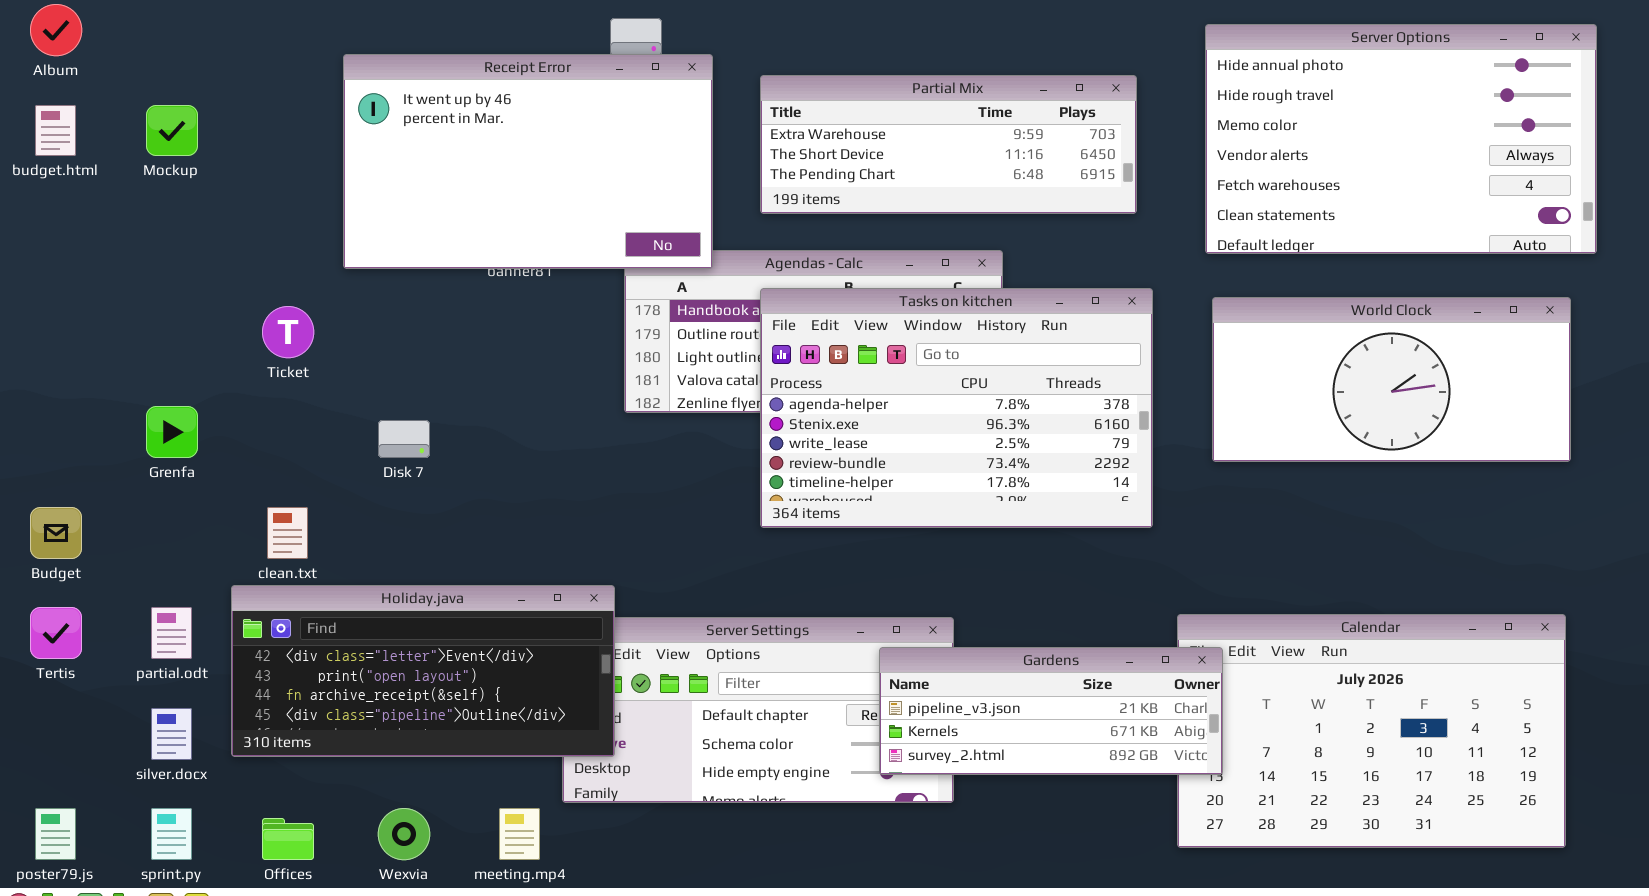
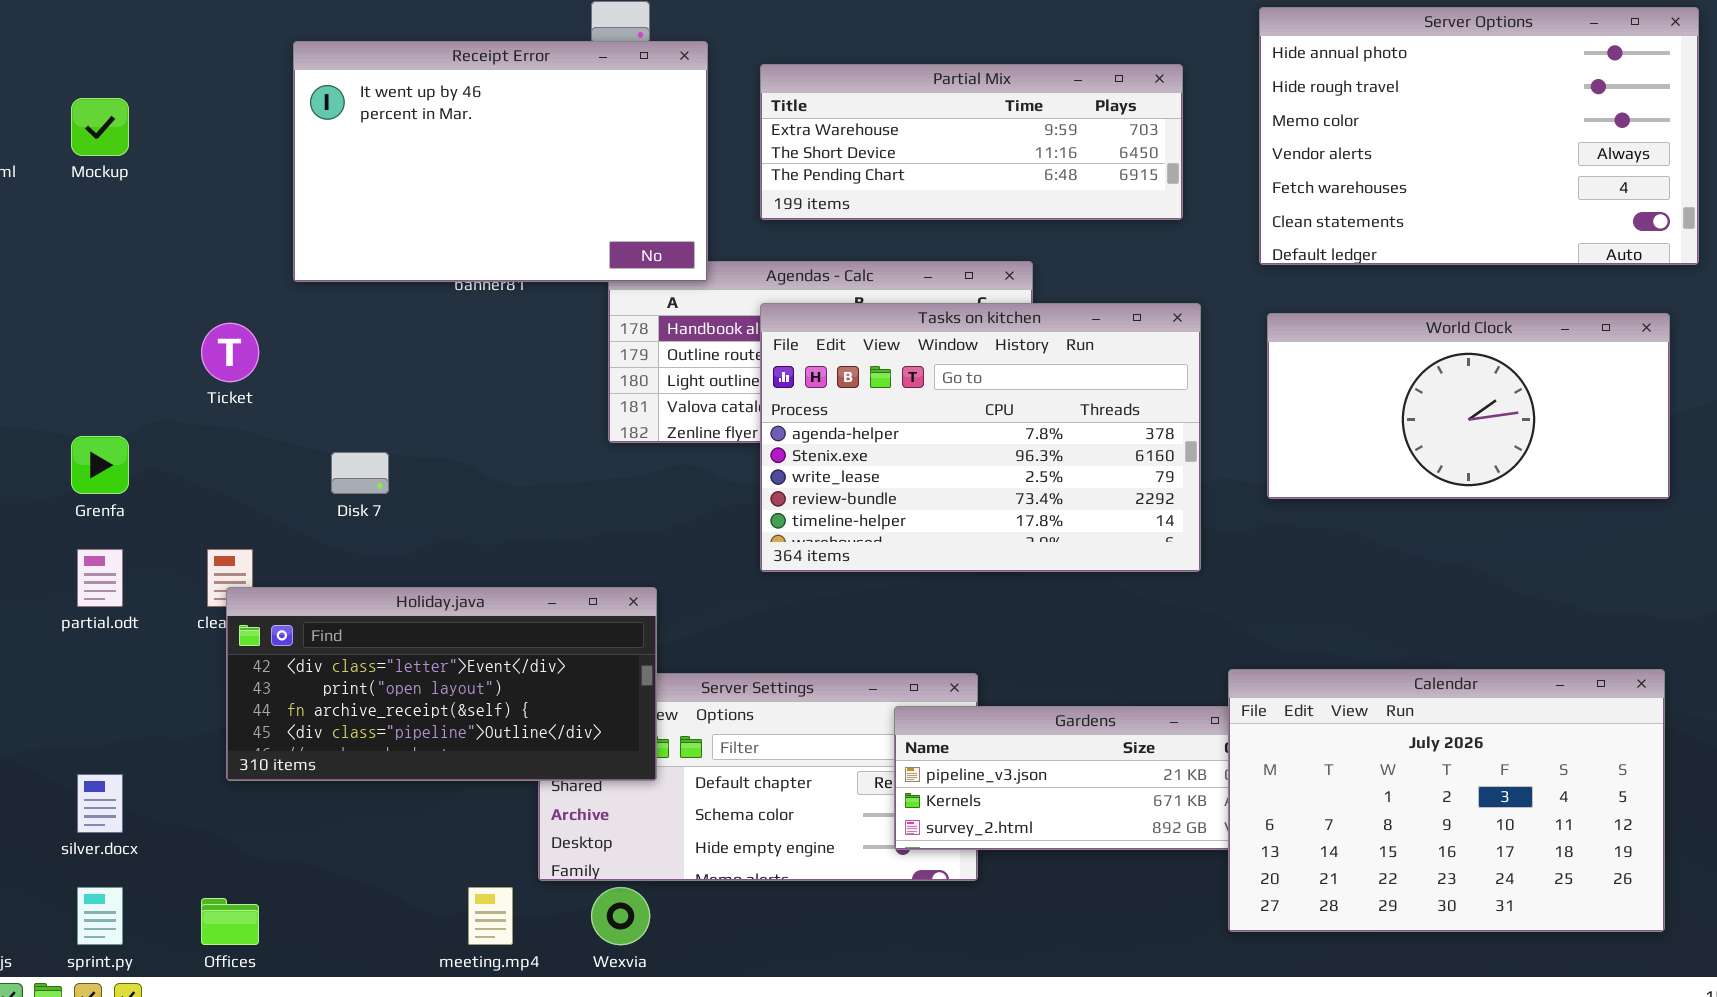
Holiday.java: [231,585,615,757] -> [226,587,657,781], moved
partial.odt: [151,607,192,659] -> [77,549,123,607], moved
Calendar: [1177,614,1566,848] -> [1228,669,1665,932], raised
Wexvia: [378,808,430,860] -> [591,887,650,945], moved

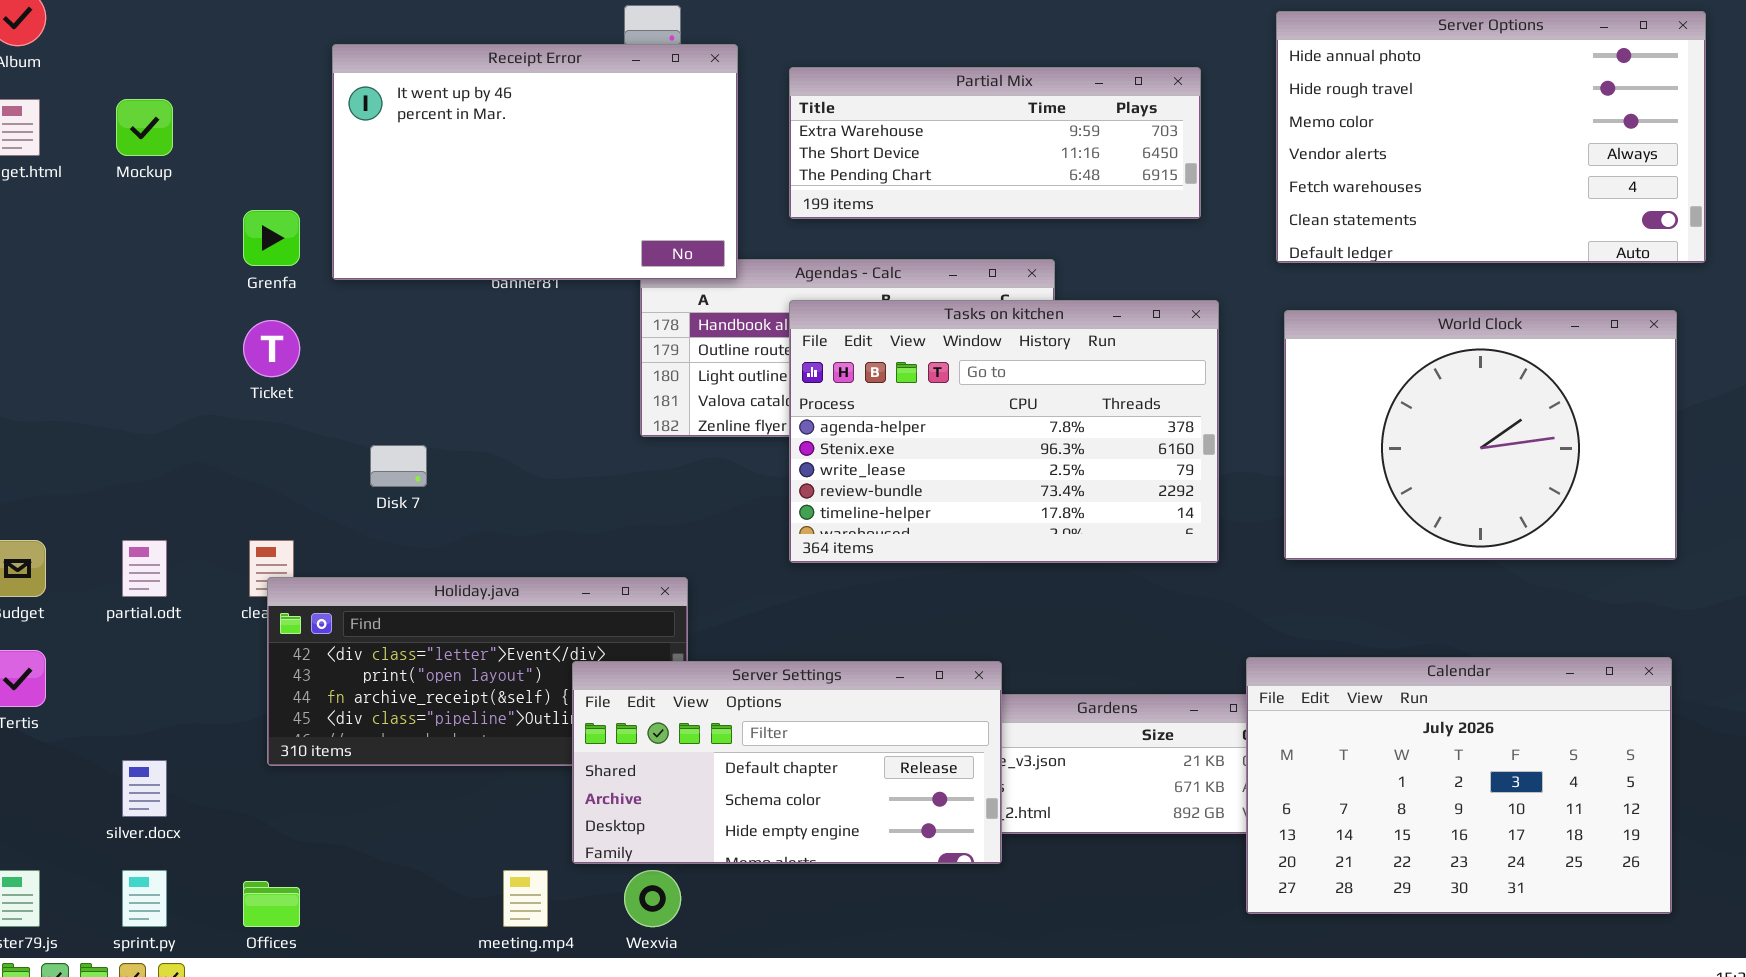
World Clock: [1267,313,1670,499] -> [1284,310,1677,560], resized
Grenfa: [71,436,129,494] -> [243,210,300,266], moved
Server Settings: [538,673,978,881] -> [572,661,1002,864], raised

